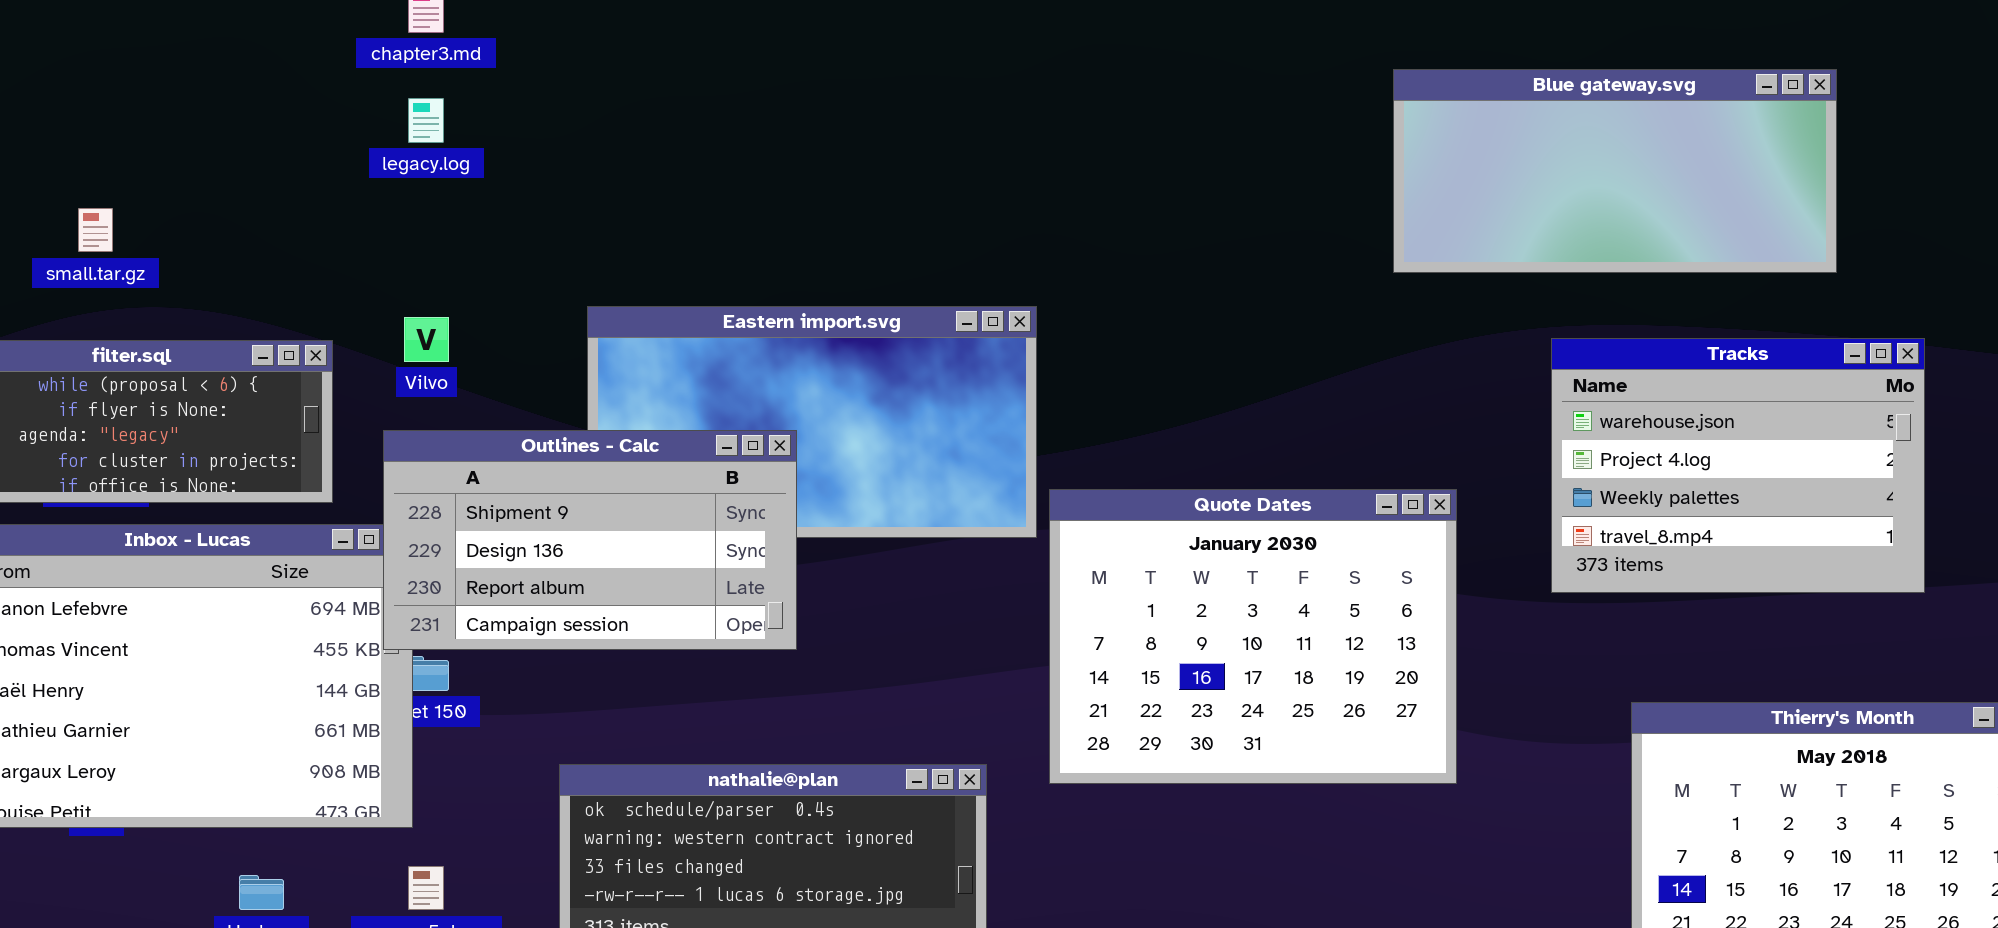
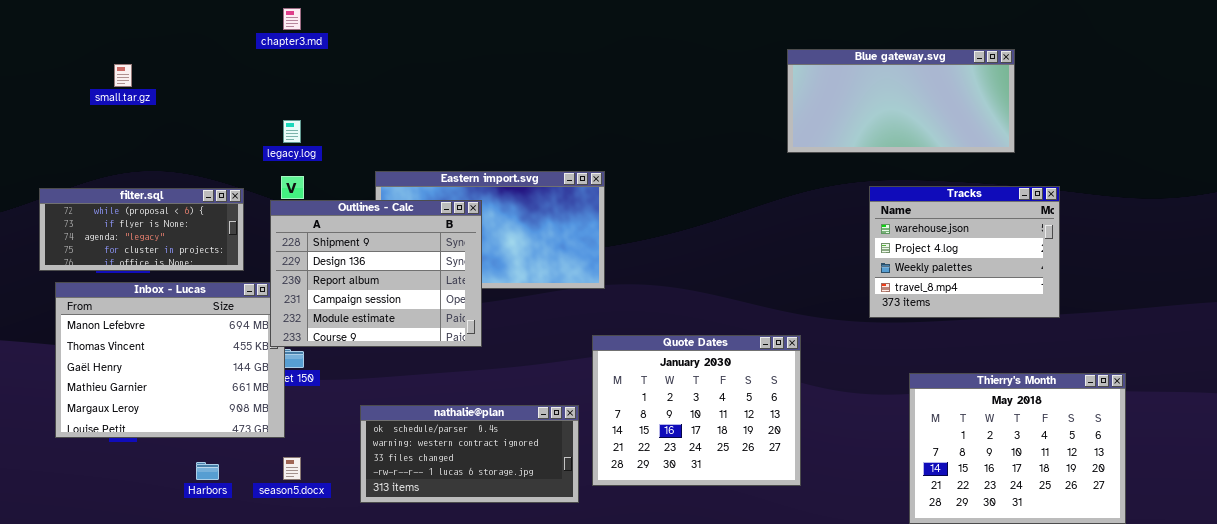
legacy.log: [408,98,444,143] -> [283,120,301,143], moved
small.tar.gz: [78,208,113,252] -> [114,64,132,87], moved
Outlines - Calc: [383,430,797,650] -> [270,200,482,347], resized
Quote Dates: [1049,489,1457,784] -> [592,335,801,486], moved

